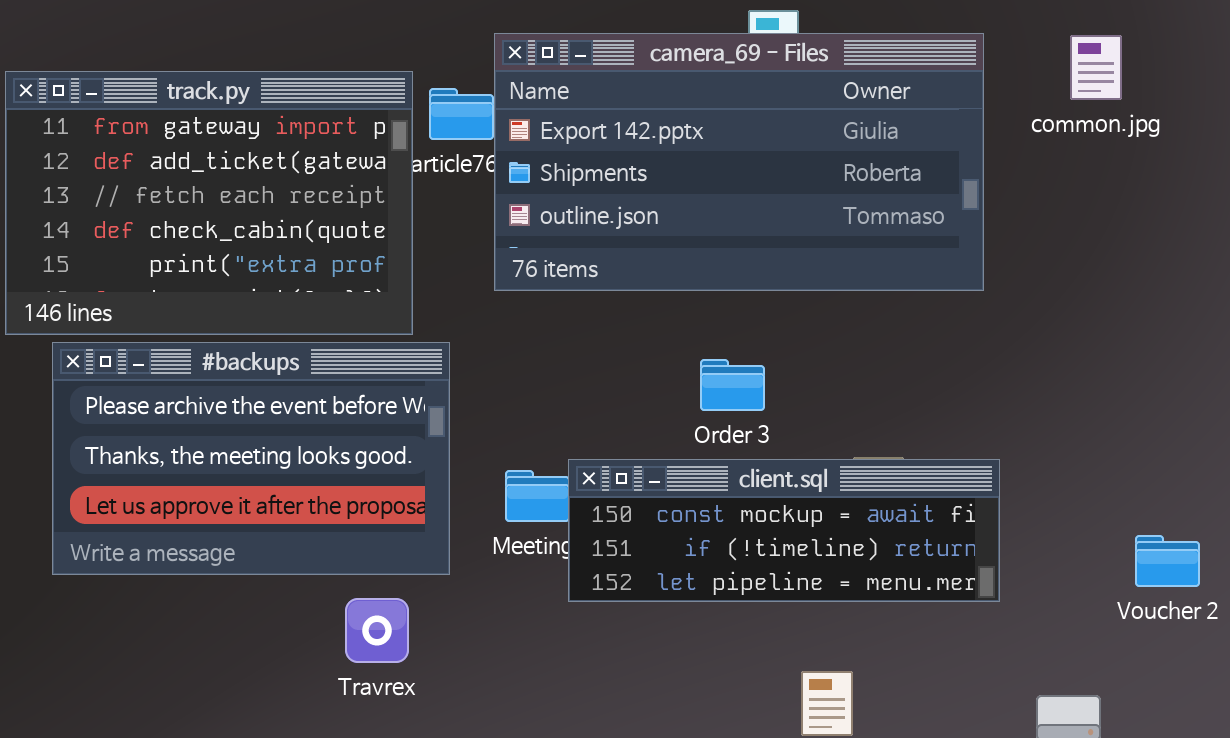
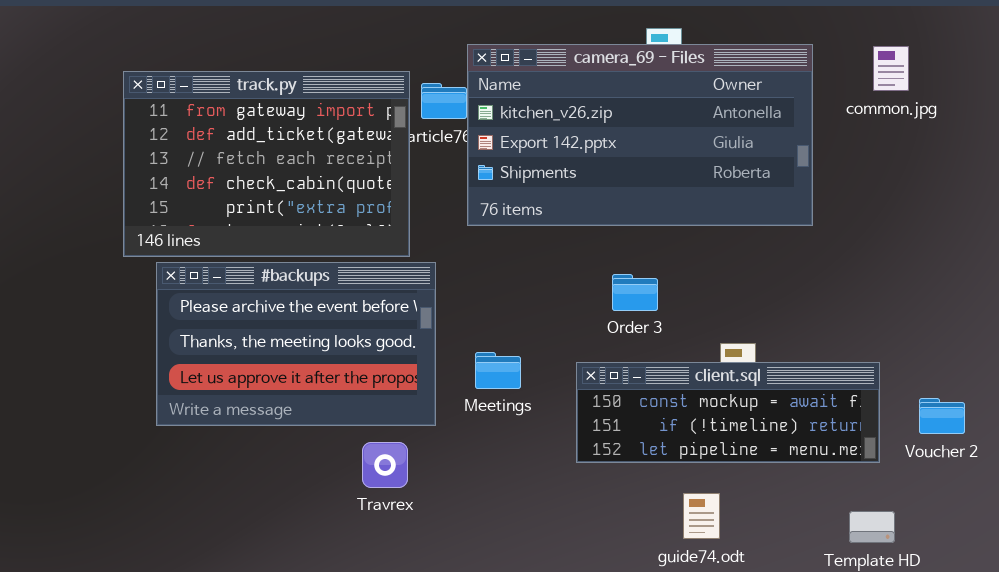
camera_69 - Files: [494,33,984,291] -> [467,44,813,226], scrolled up 1 row
client.sql: [568,459,1000,602] -> [576,362,880,463], moved

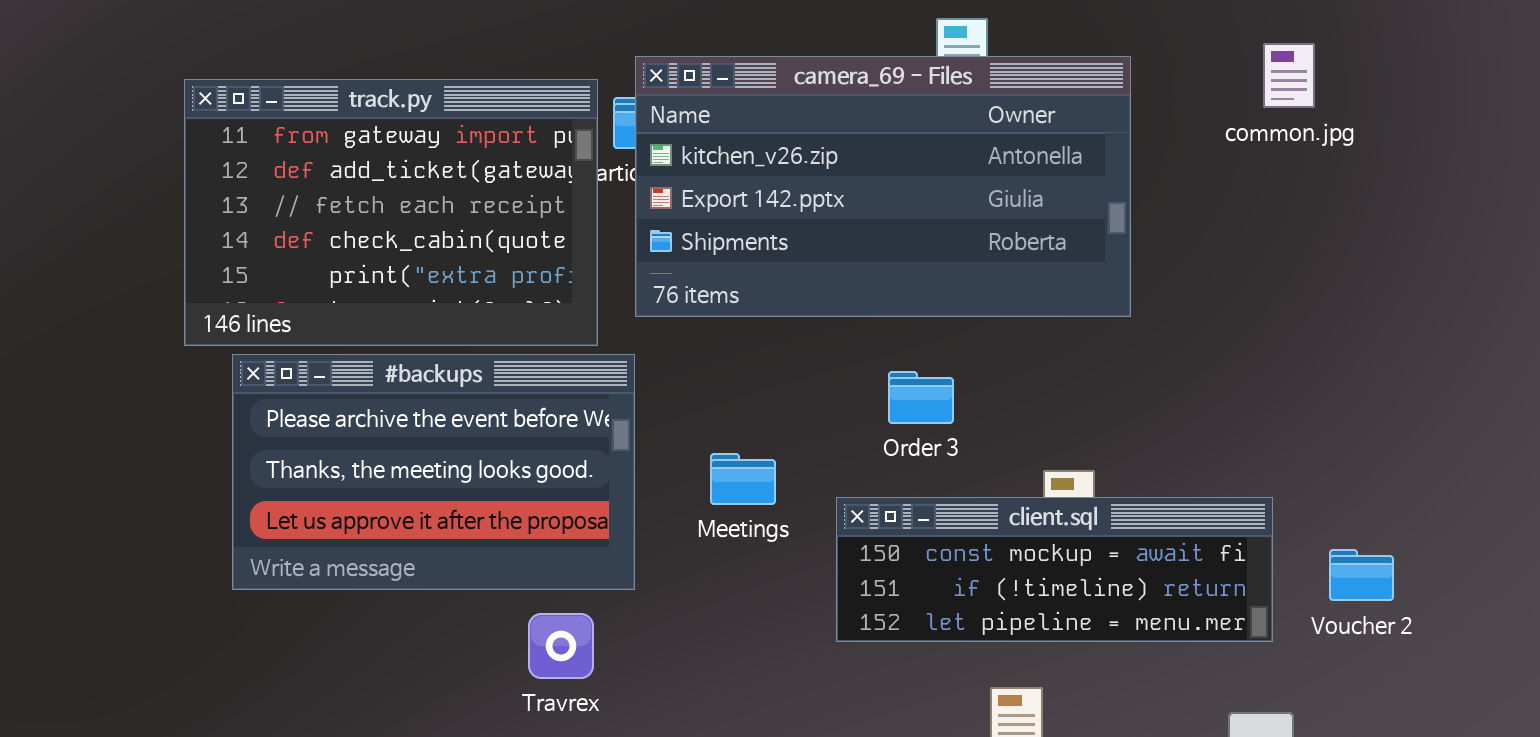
camera_69 - Files: [467,44,813,226] -> [635,56,1131,317], moved
Meetings: [475,352,521,389] -> [710,453,776,505], moved

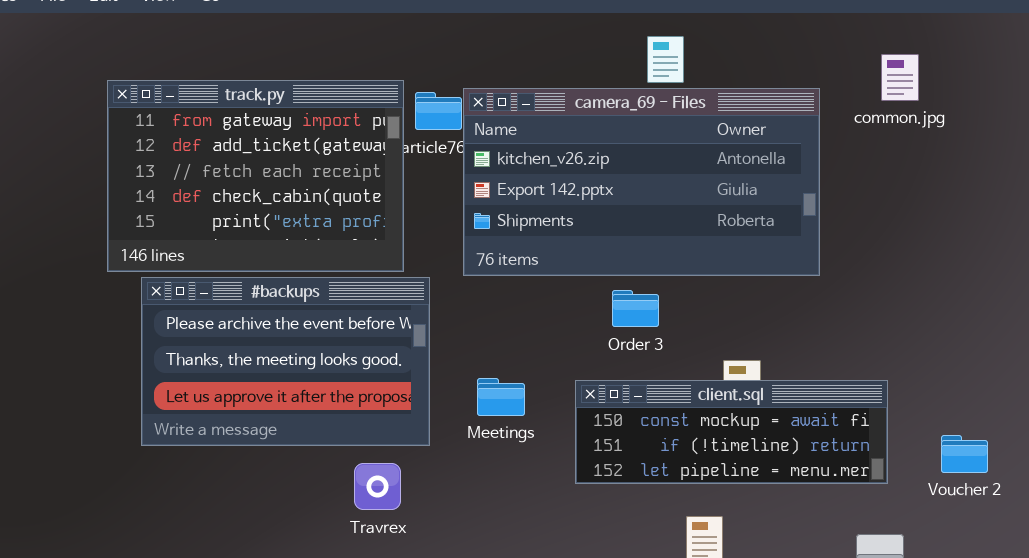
camera_69 - Files: [635,56,1131,317] -> [463,88,820,276], moved
Meetings: [710,453,776,505] -> [477,378,525,416], moved
Voucher 2: [1329,549,1394,601] -> [941,435,988,473], moved

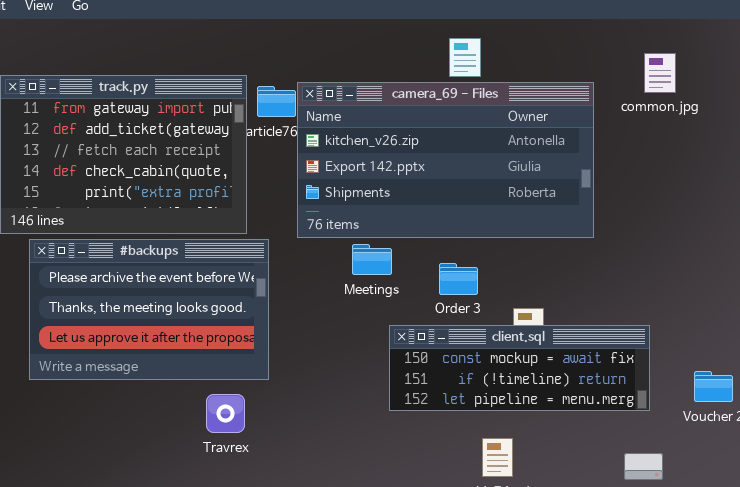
Order 3: [612,290,659,327] -> [439,263,478,295], moved
Meetings: [477,378,525,416] -> [352,244,392,275], moved

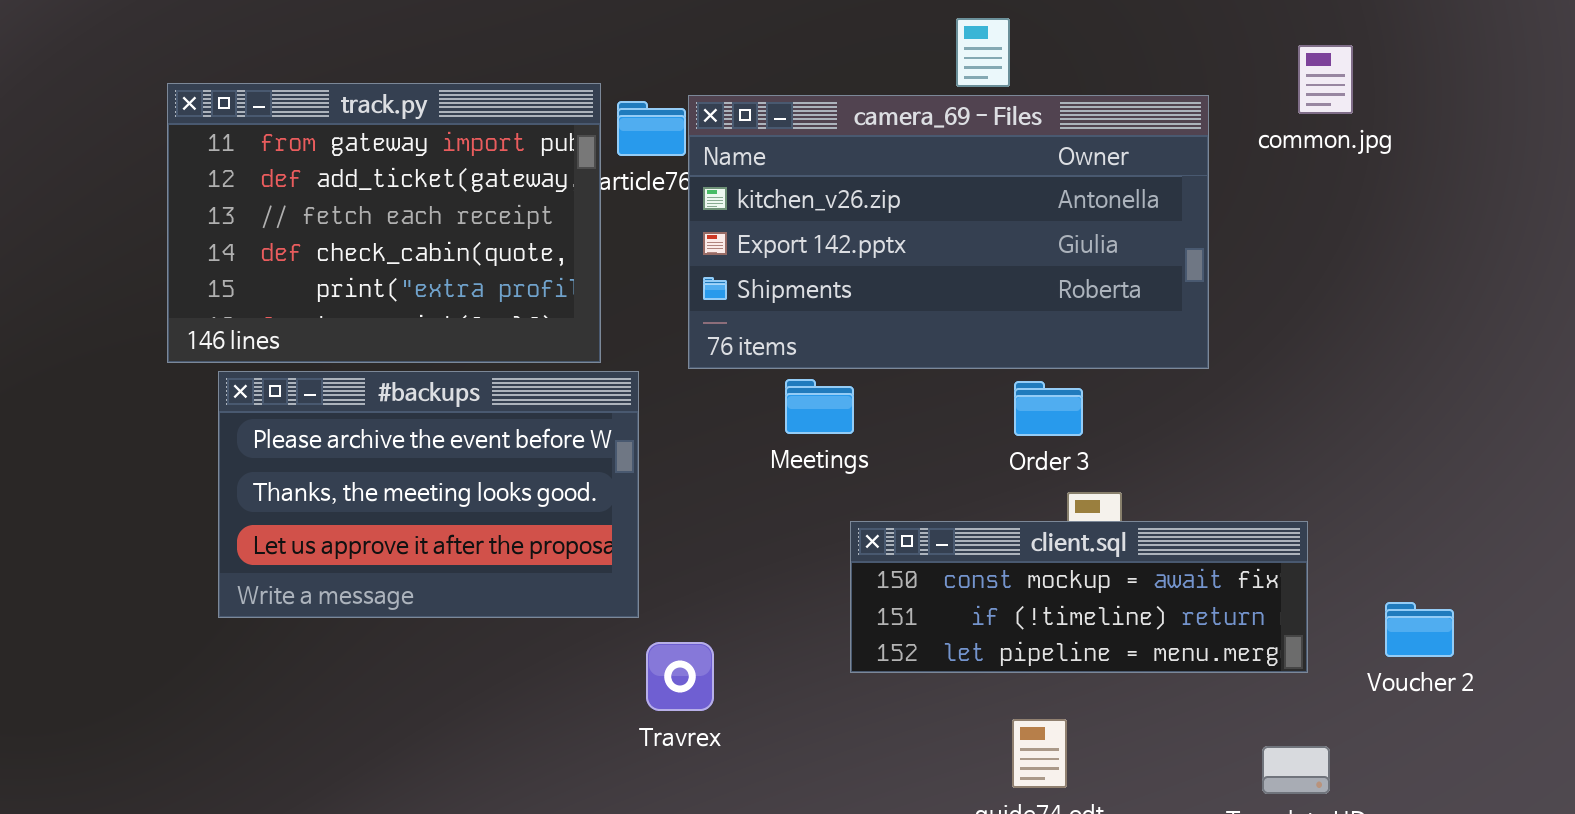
Order 3: [439,263,478,295] -> [1014,381,1083,436], moved
Travrex: [206,394,245,433] -> [646,642,714,711], moved

